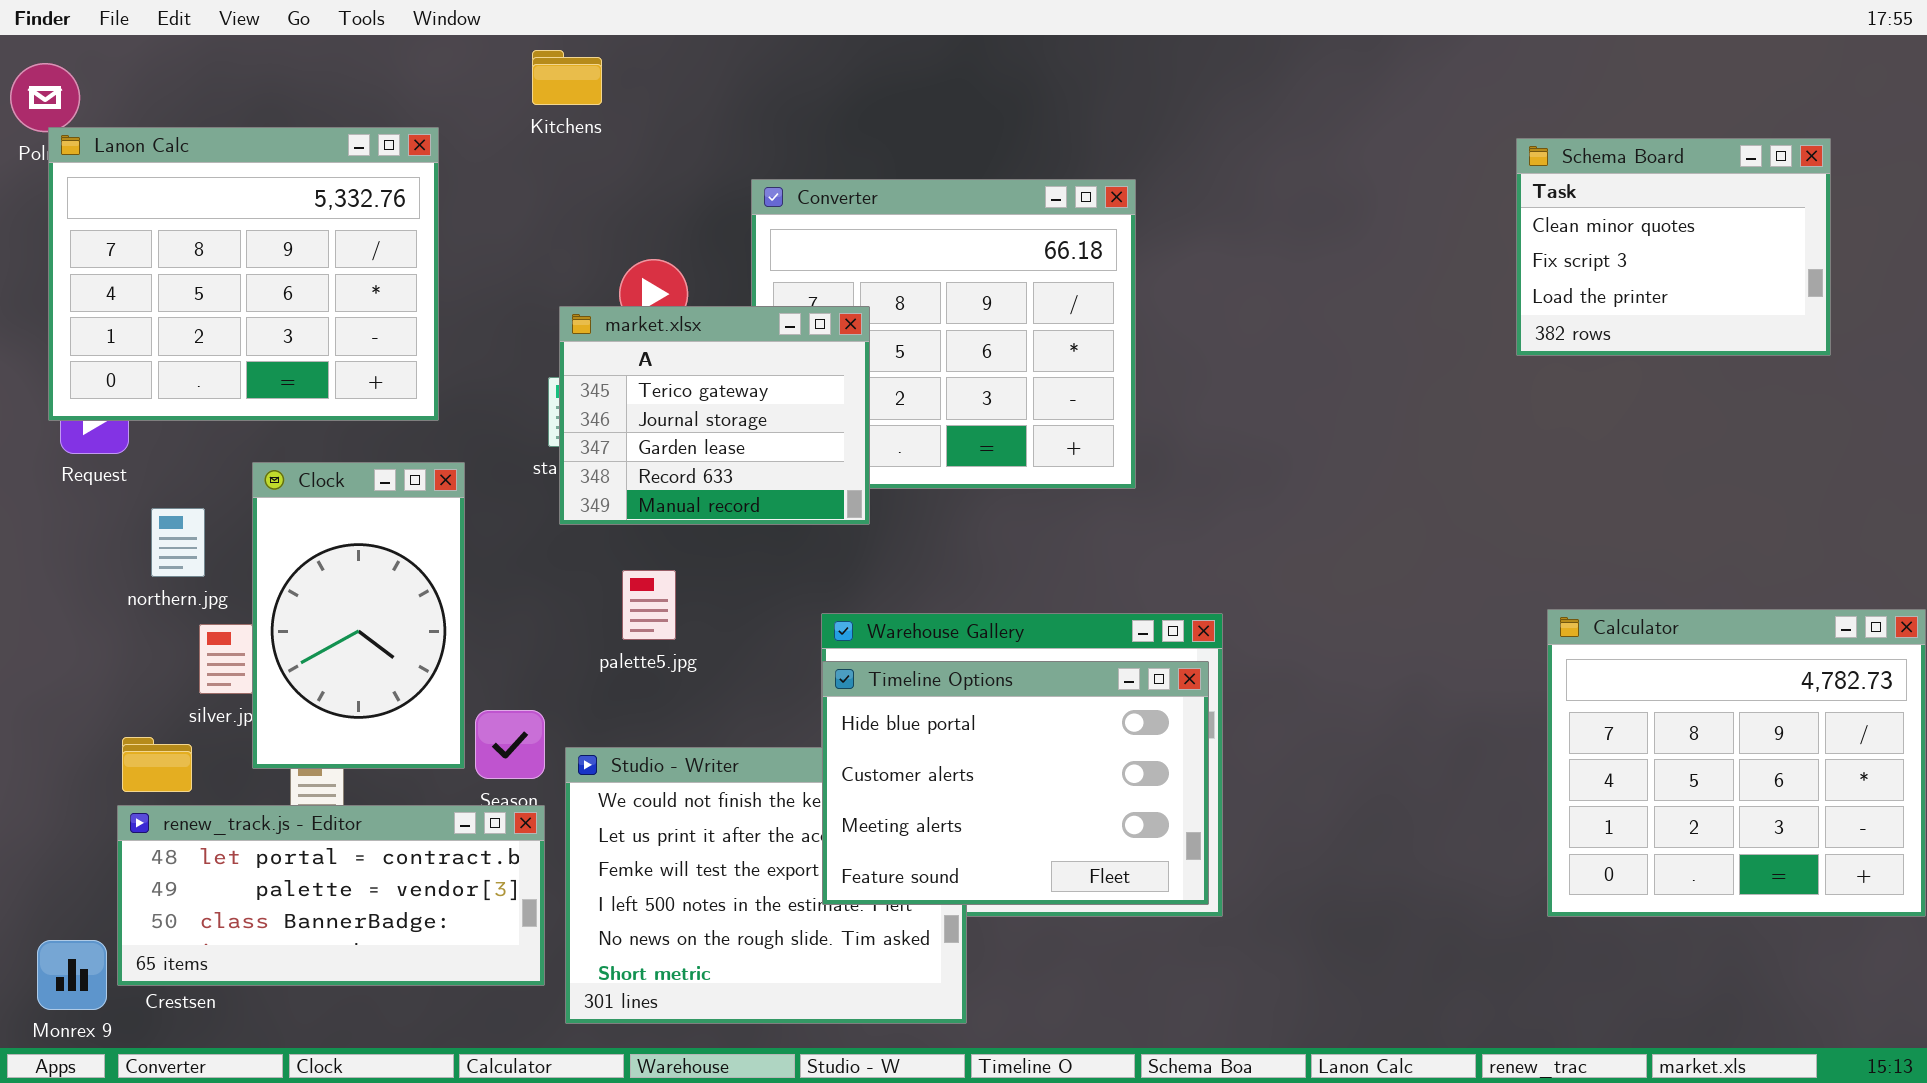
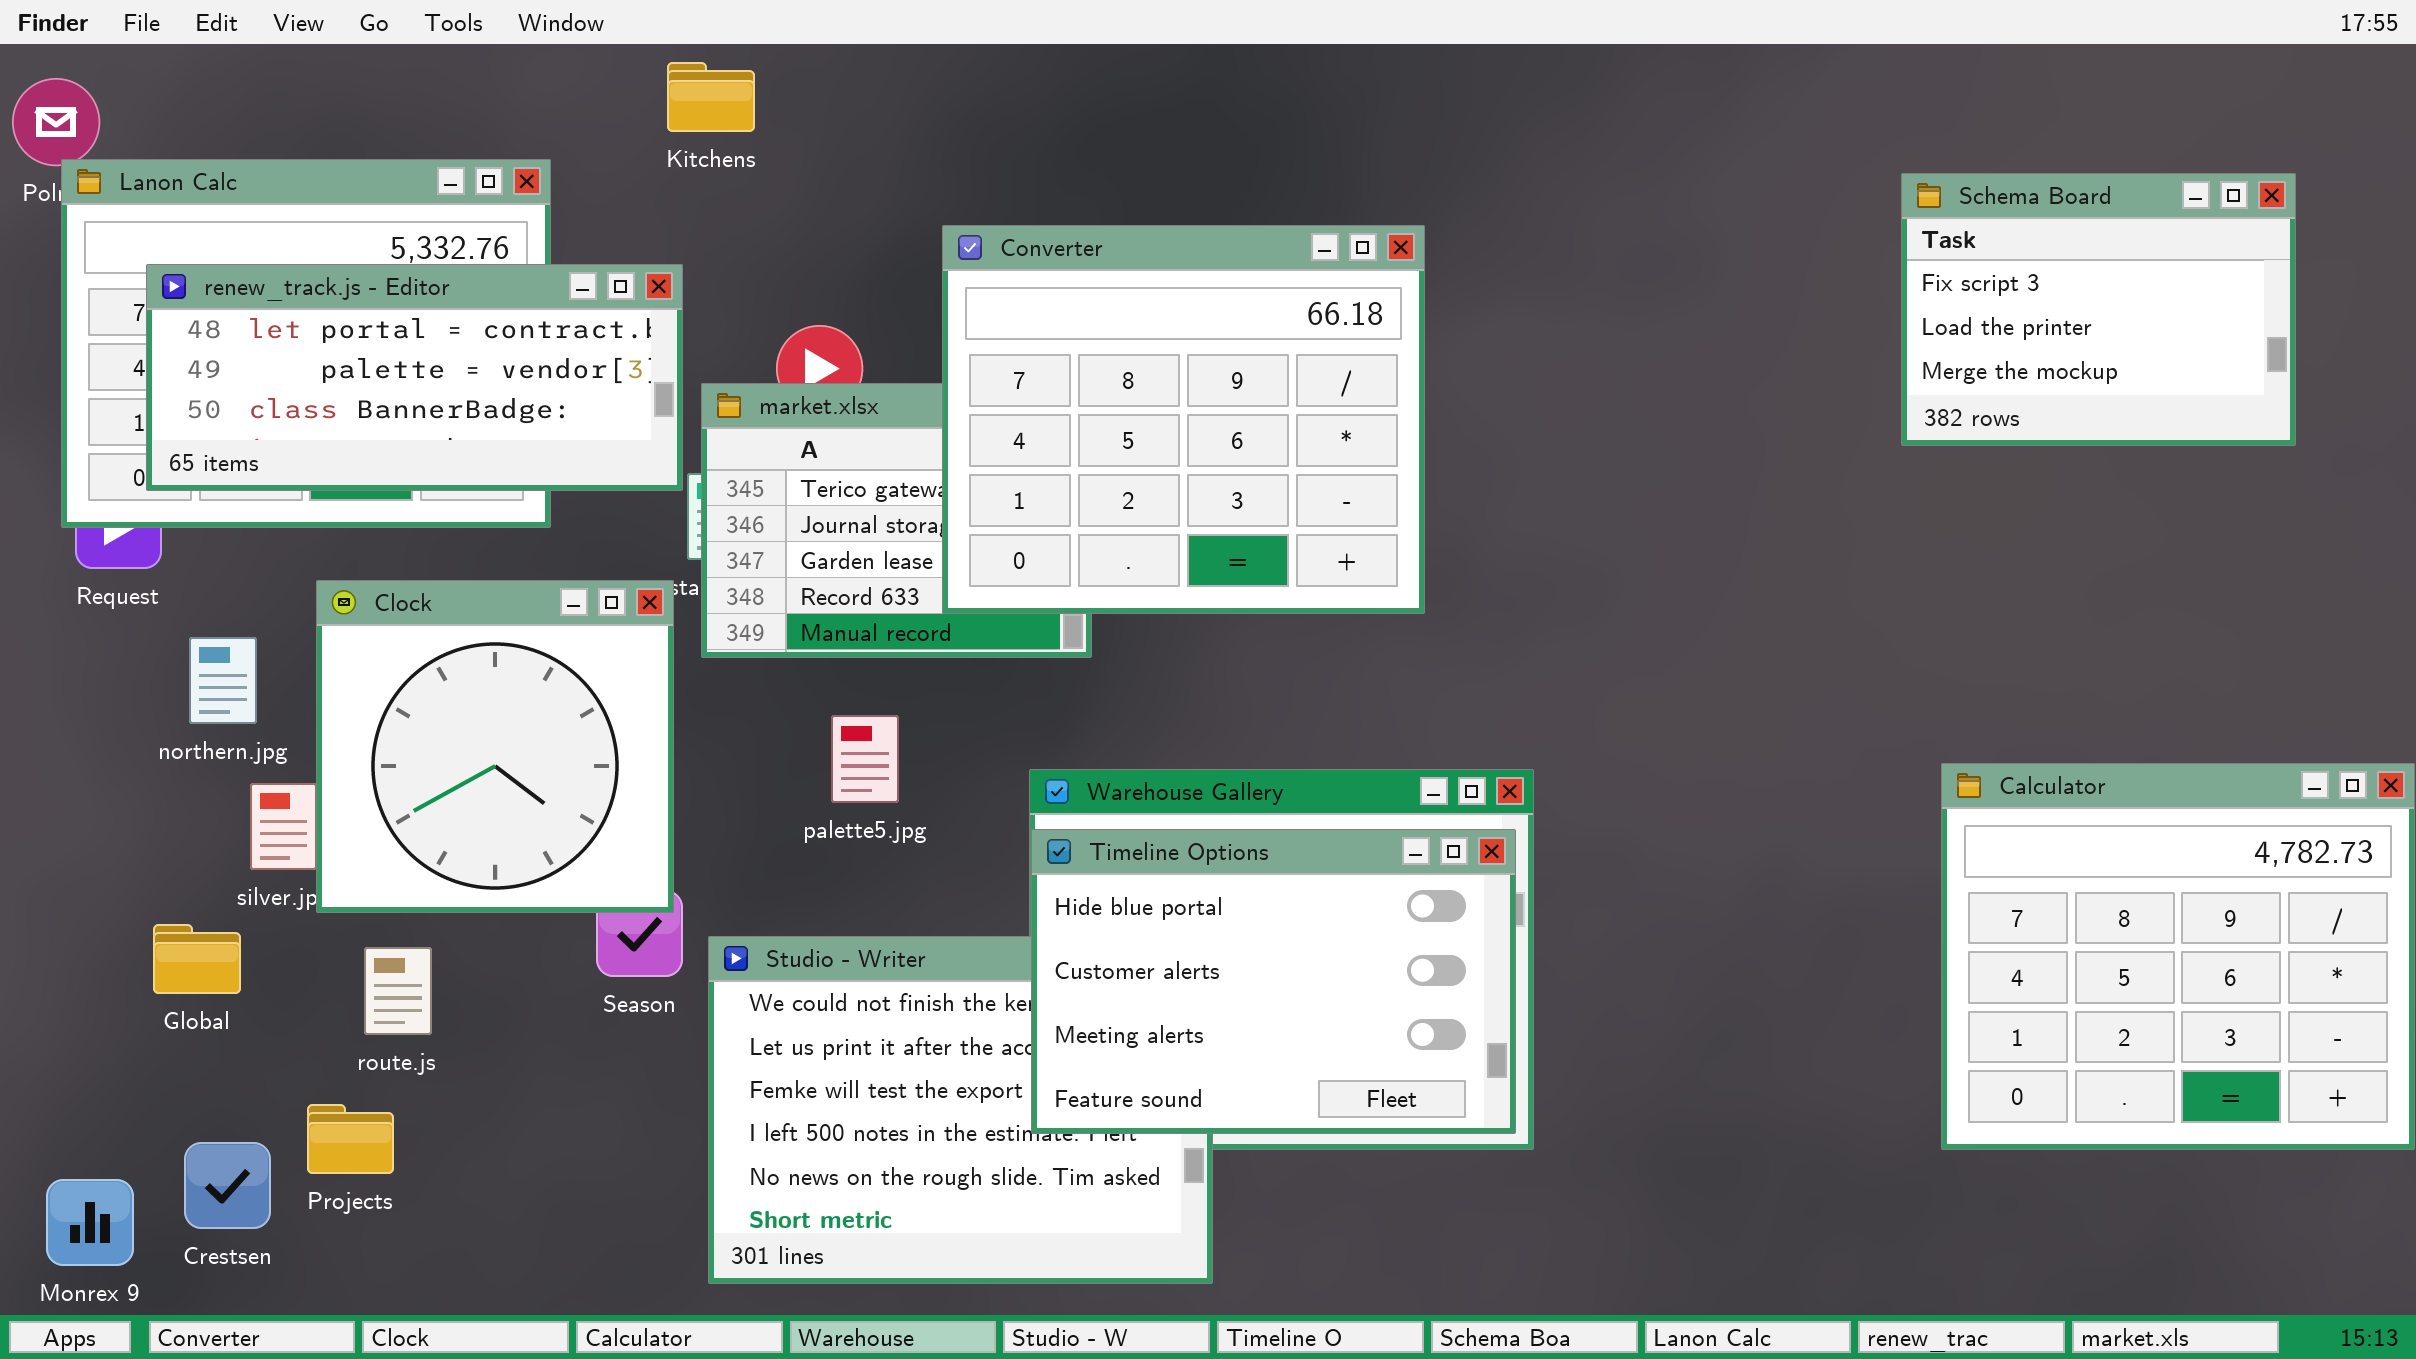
Schema Board: [1516,138,1831,356] -> [1901,173,2296,446], scrolled down 1 row
Converter: [751,179,1136,489] -> [942,225,1425,614], raised
Clock: [252,462,465,769] -> [316,580,674,913], resized
palette5.jpg: [622,570,676,640] -> [831,715,899,803], moved
renew_track.js - Editor: [117,805,545,986] -> [146,264,683,491], moved

